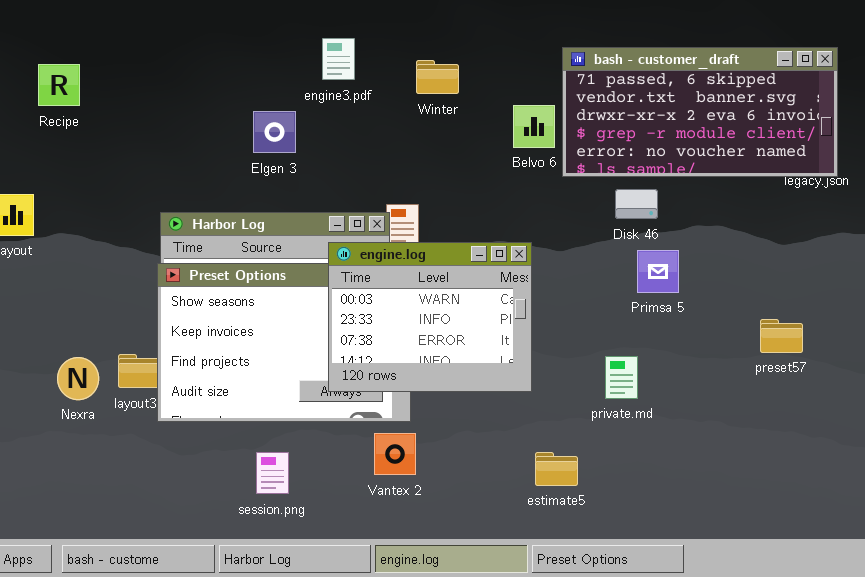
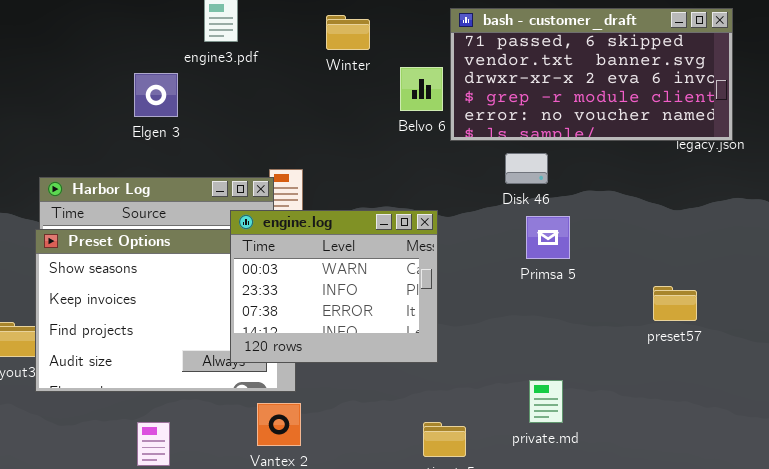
Winter: [416,60,459,94] -> [326,15,370,50], moved
engine.log: [328,242,532,392] -> [230,210,438,363], moved
private.md: [605,356,638,399] -> [529,380,563,423], moved

